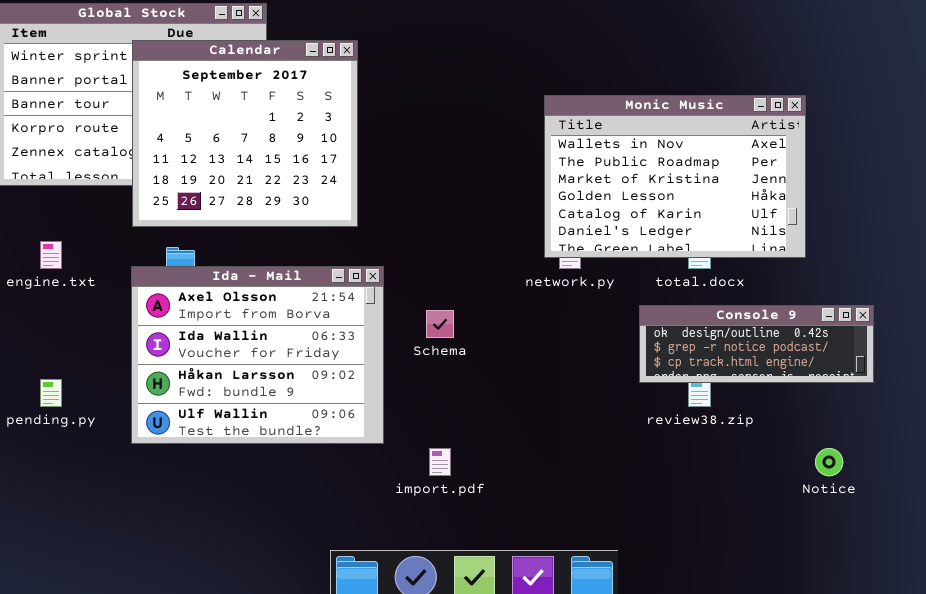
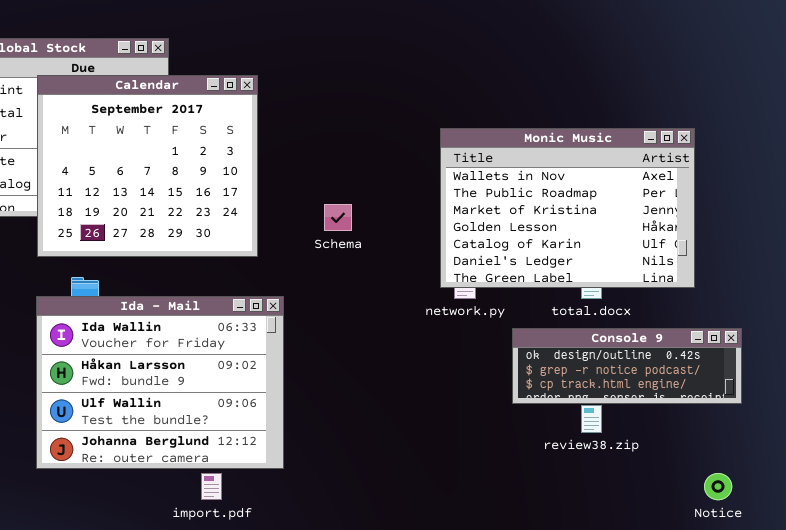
Ida - Mail: [131,266,384,444] -> [36,296,284,469], scrolled down 1 row
Console 9: [639,305,874,383] -> [512,328,742,404], moved
Schema: [426,310,454,338] -> [324,204,352,231], moved
import.pdf: [429,448,451,476] -> [201,473,222,500], moved

